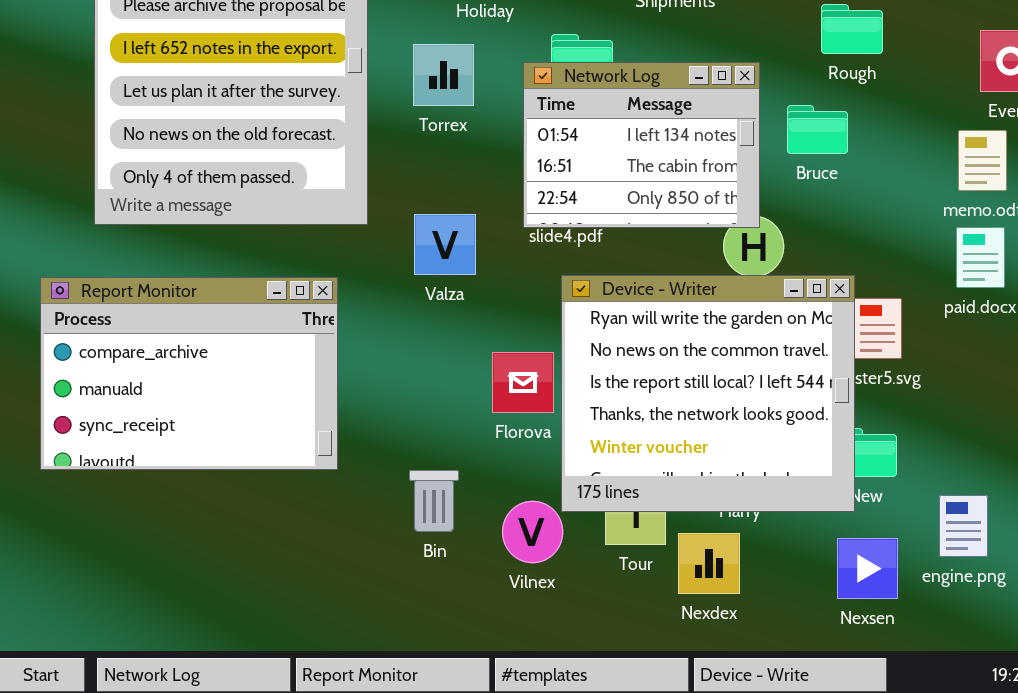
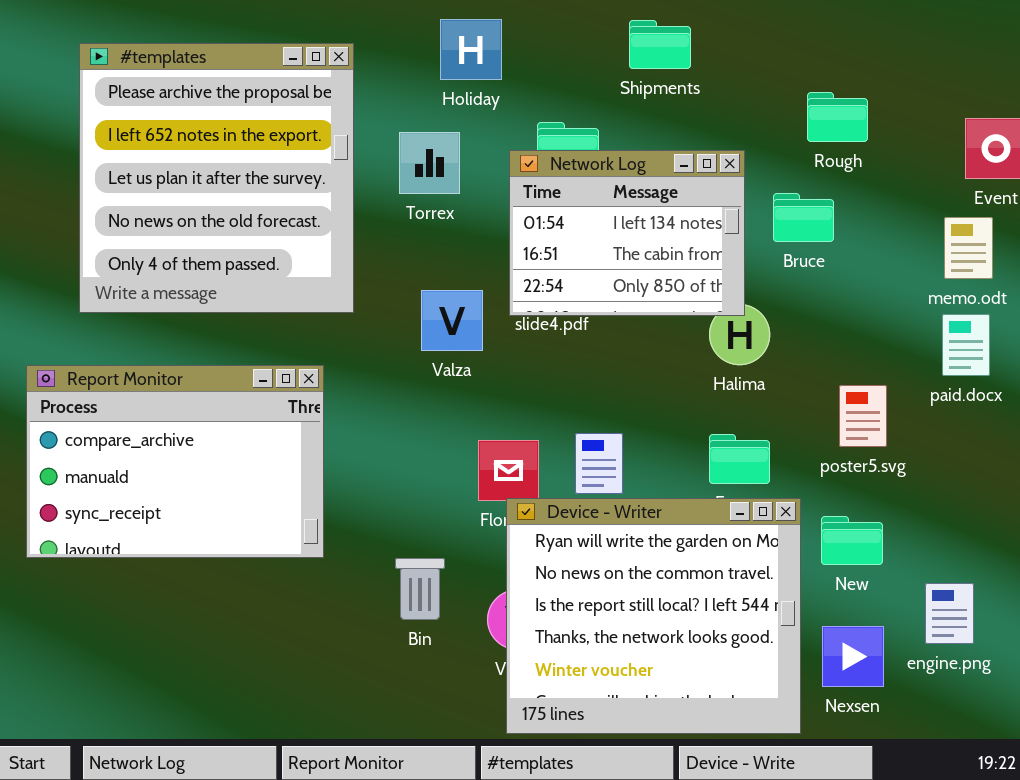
Valza: [414,214,476,275] -> [421,290,483,351], moved
Device - Writer: [561,275,855,512] -> [506,498,801,734], moved

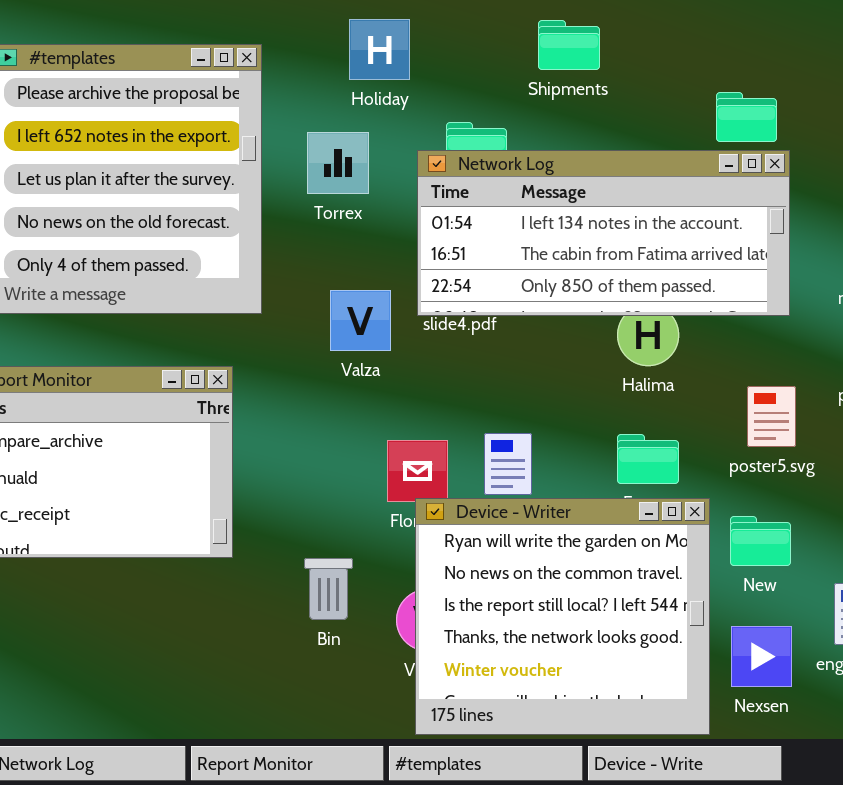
Network Log: [509,150,745,316] -> [417,150,790,316], resized

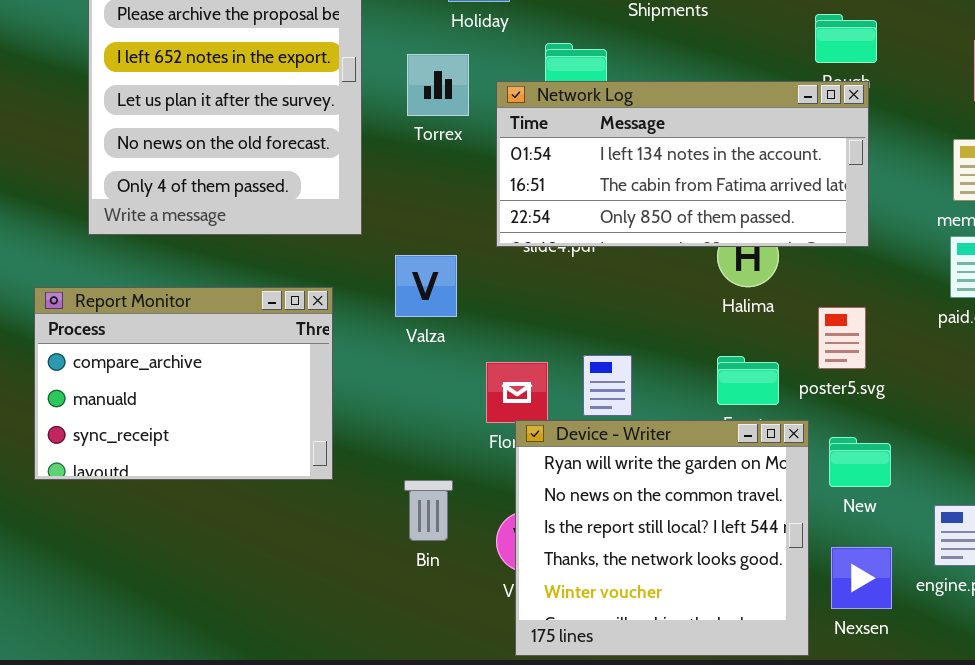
Network Log: [417,150,790,316] -> [496,81,869,247], moved
Valza: [330,290,391,351] -> [395,255,457,317], moved
poster5.svg: [747,386,796,447] -> [818,307,866,369], moved

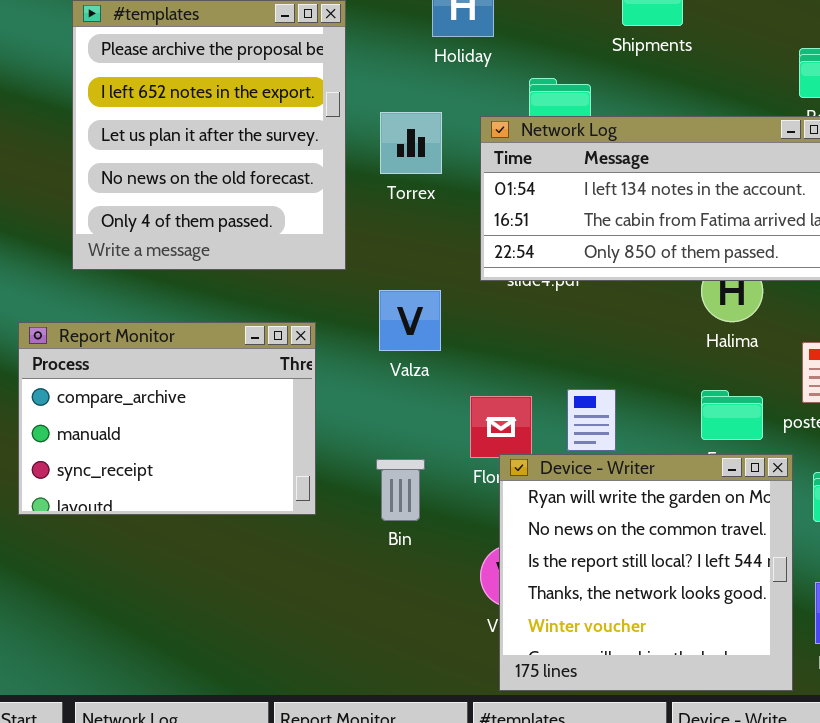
Torrex: [407,54,469,116] -> [380,112,442,174], moved
Bin: [404,480,453,541] -> [376,459,425,521], moved

